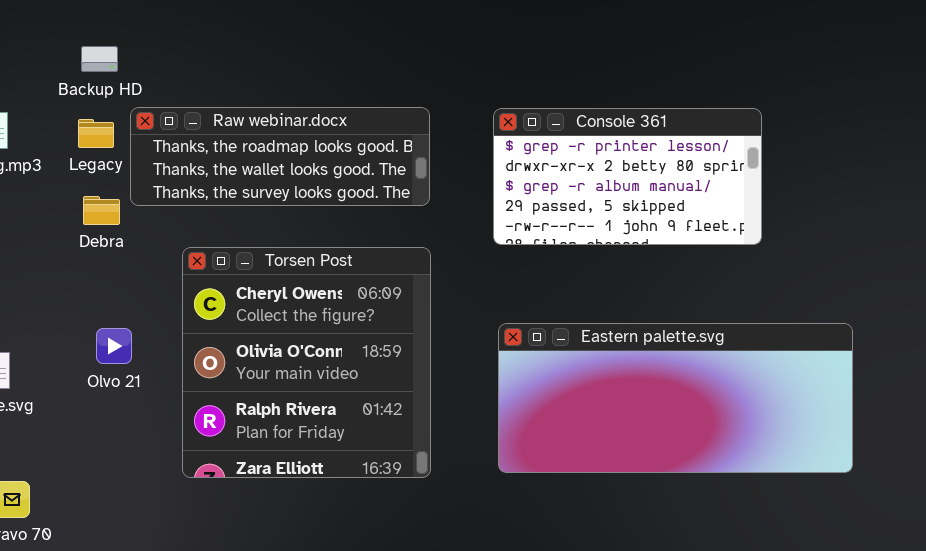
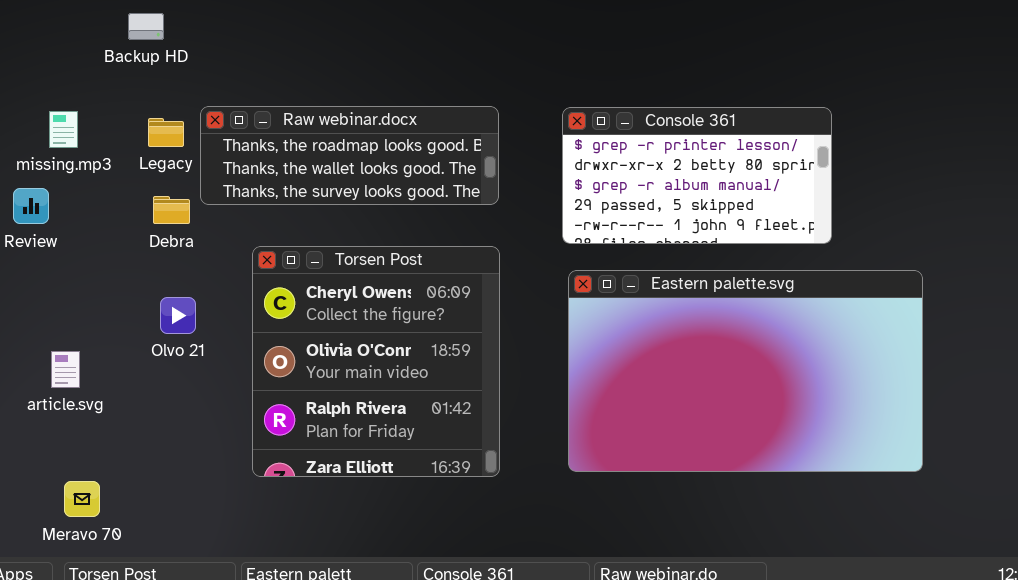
Backup HD: [81,46,118,72] -> [128,13,164,40], moved
Eastern palette.svg: [498,323,853,473] -> [568,270,923,472], resized
Olvo 21: [96,328,132,364] -> [160,297,196,334], moved

